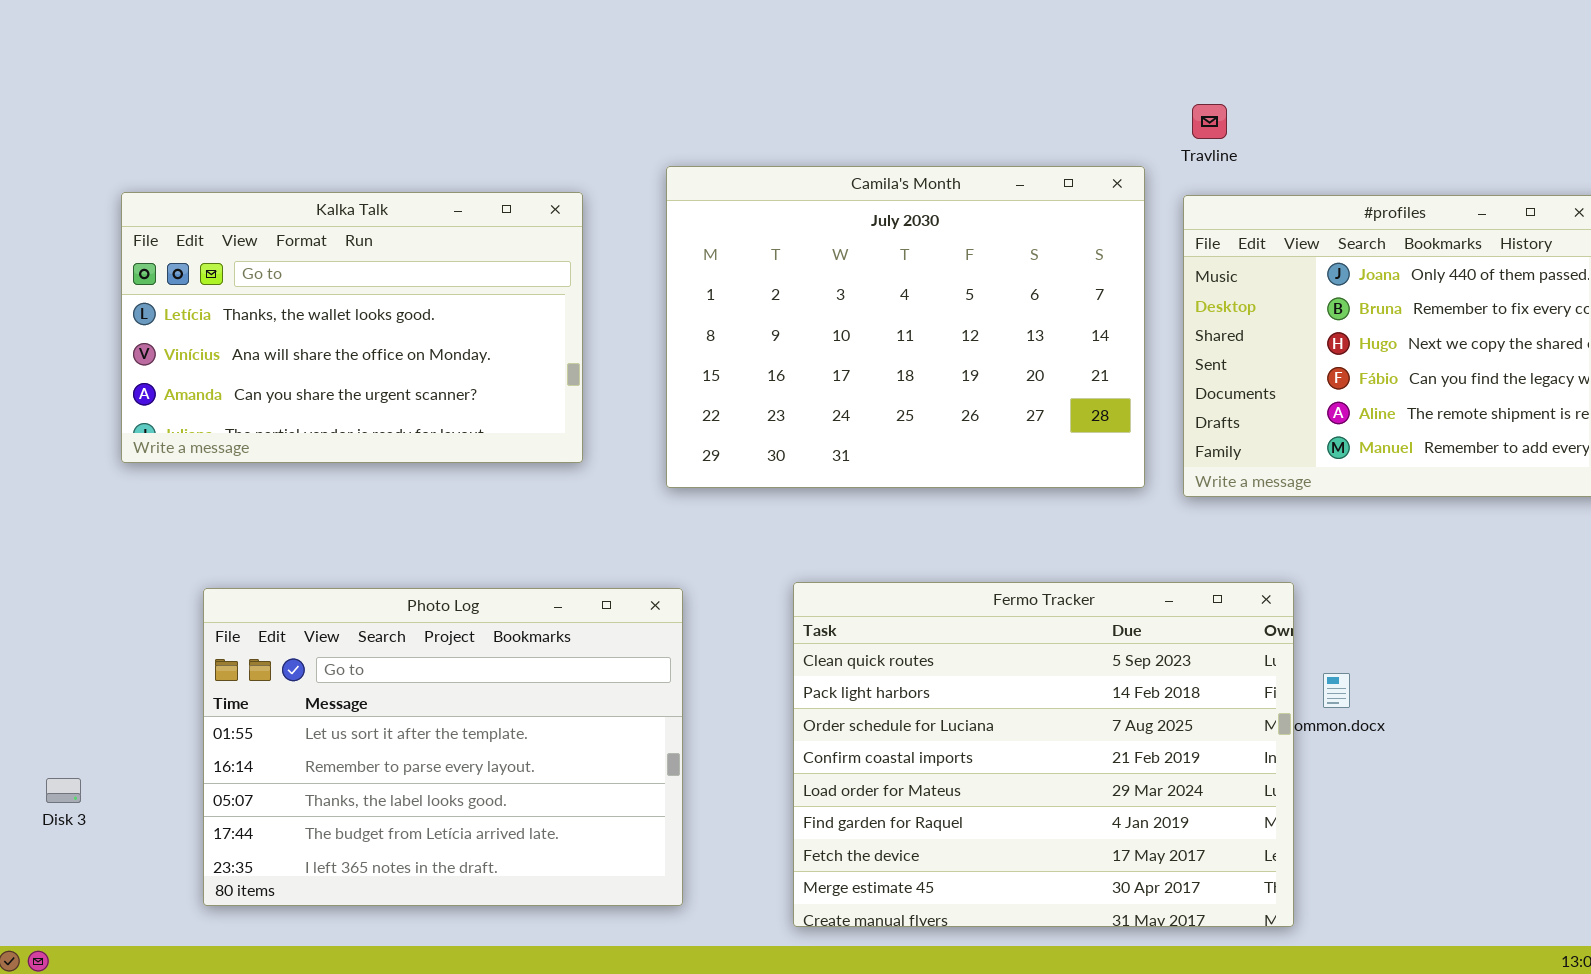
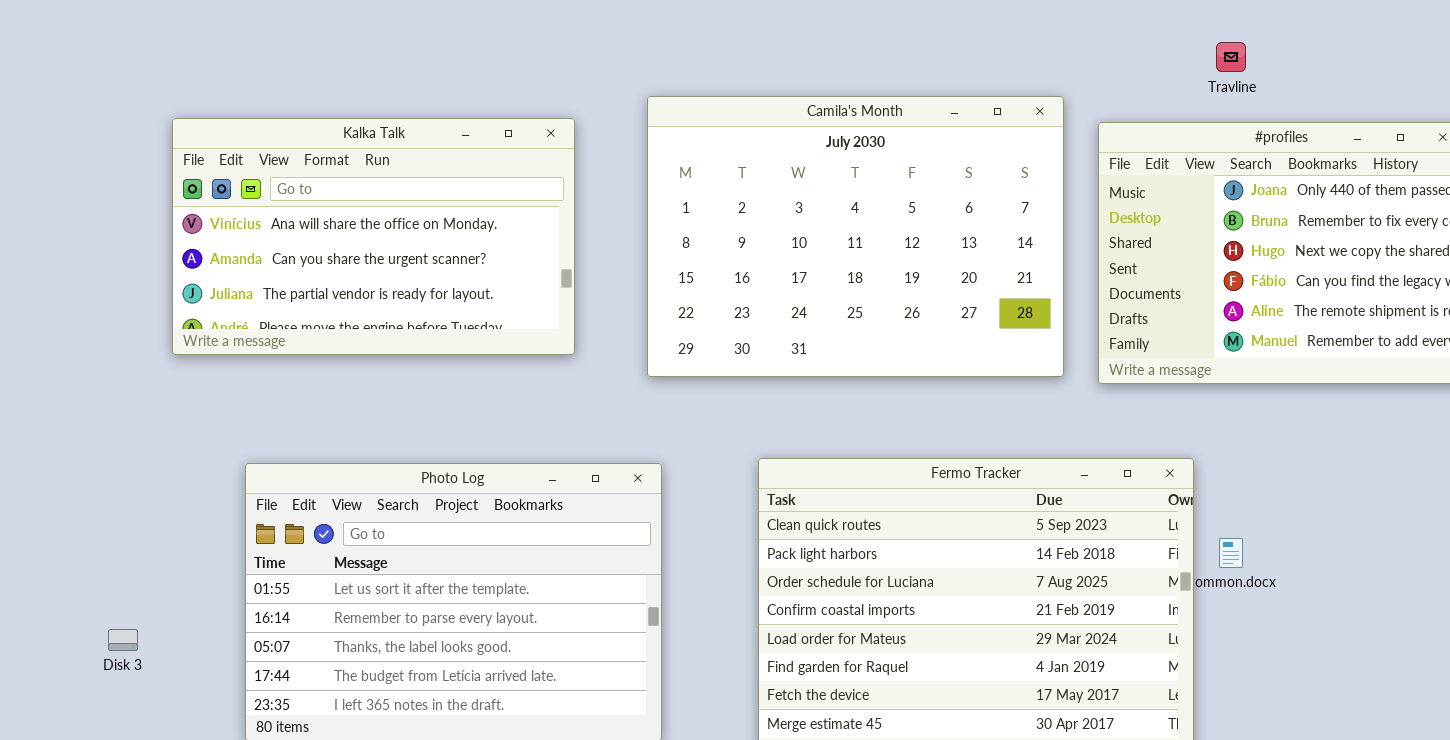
Travline: [1192,104,1227,139] -> [1216,42,1246,72], moved
Kalka Talk: [121,192,583,463] -> [172,118,575,355], scrolled down 1 row

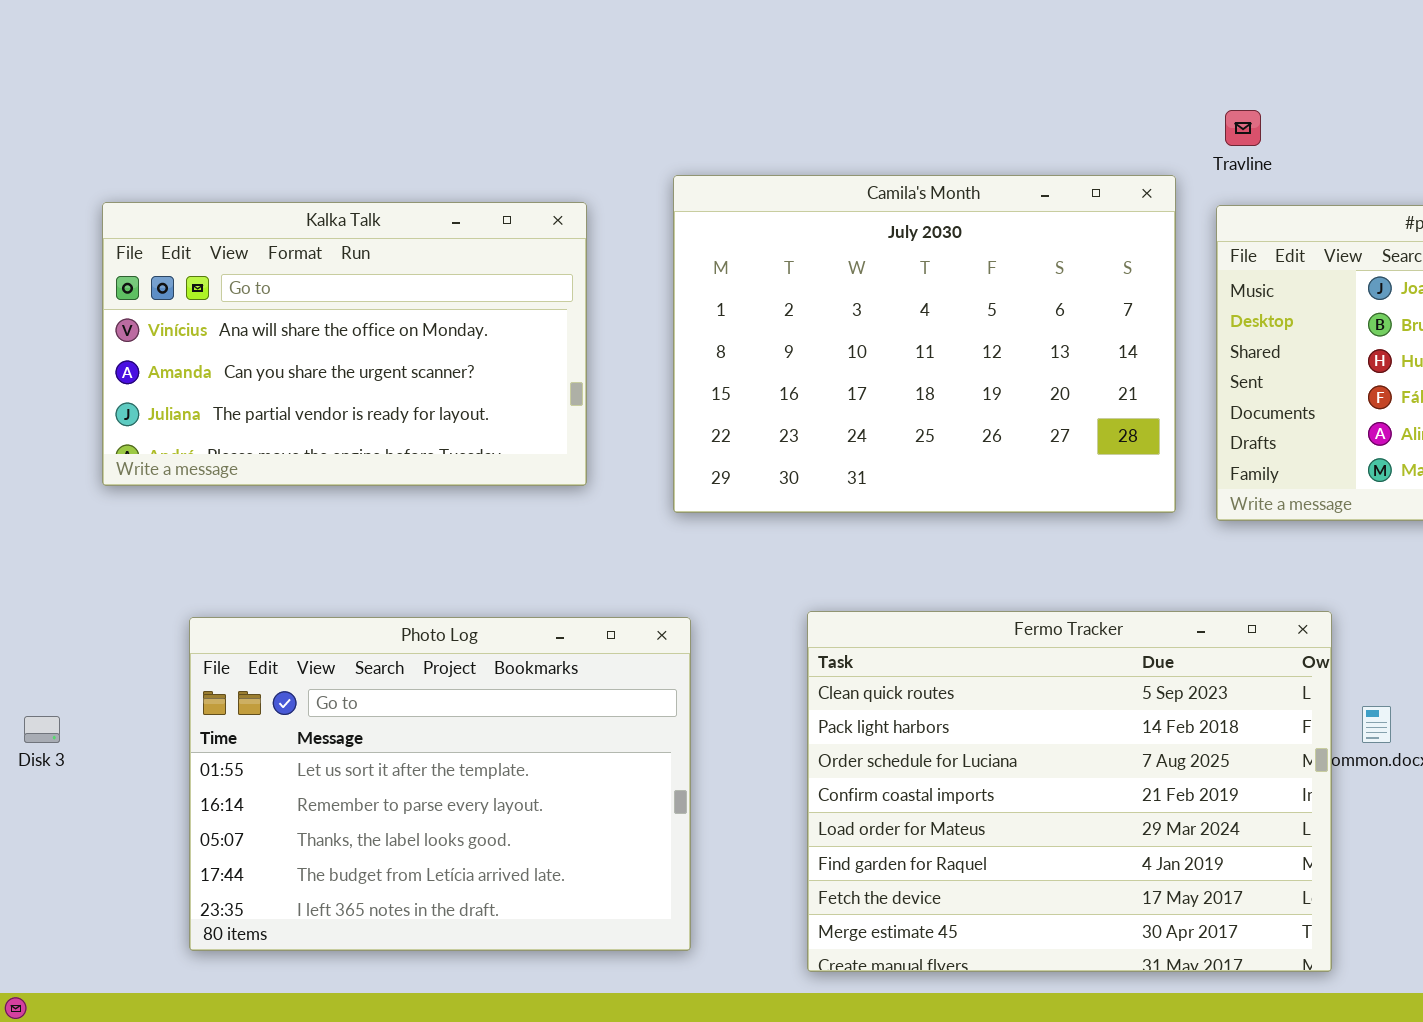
Travline: [1216,42,1246,72] -> [1225,110,1261,146], moved
Disk 3: [108,629,138,651] -> [24,716,60,743], moved

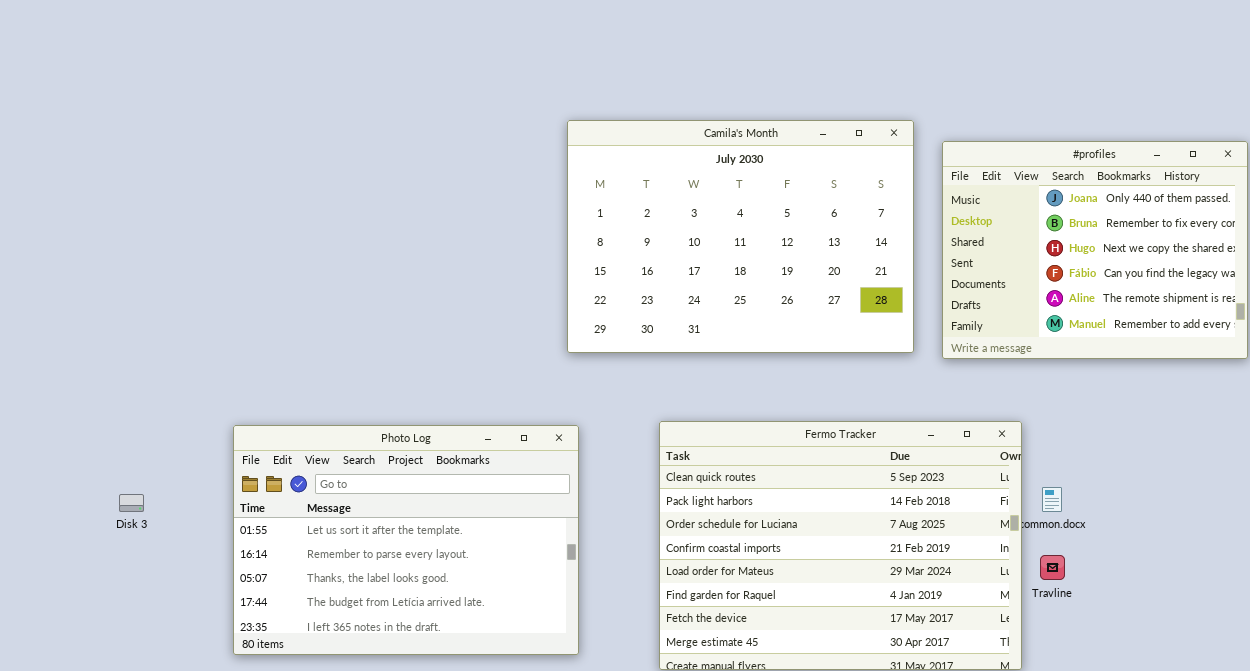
Travline: [1225,110,1261,146] -> [1040,555,1065,580], moved
Kalka Talk: [102,202,587,486] -> none, closed

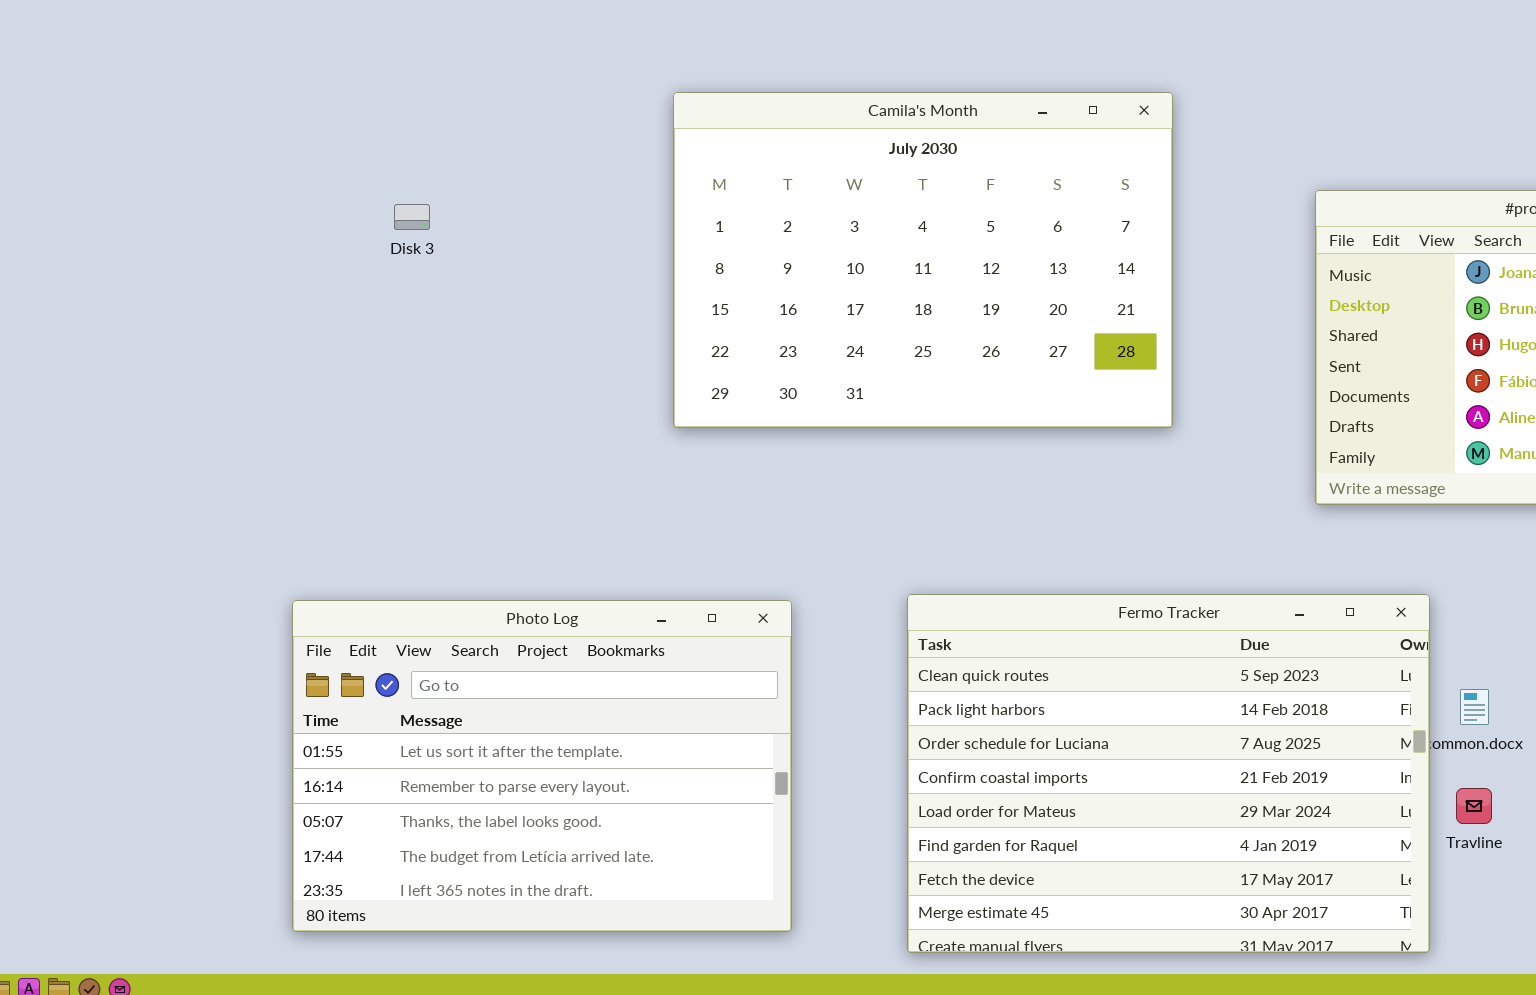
Camila's Month: [567,120,914,353] -> [673,92,1173,428], moved
Disk 3: [119,494,144,512] -> [394,204,430,230], moved

